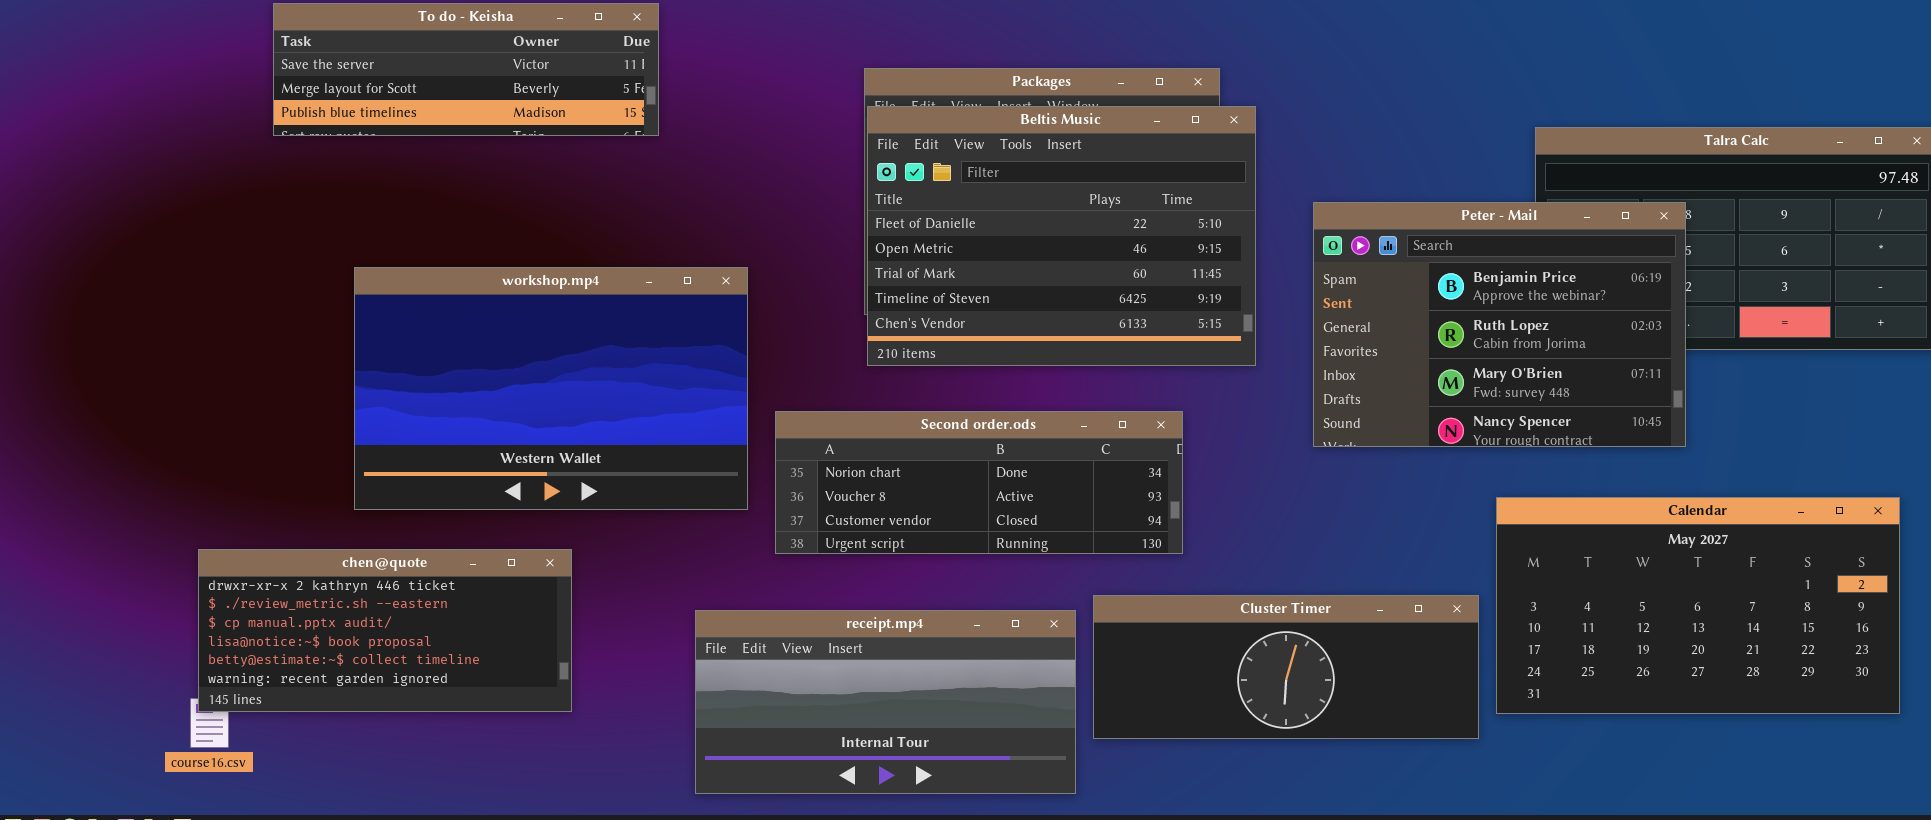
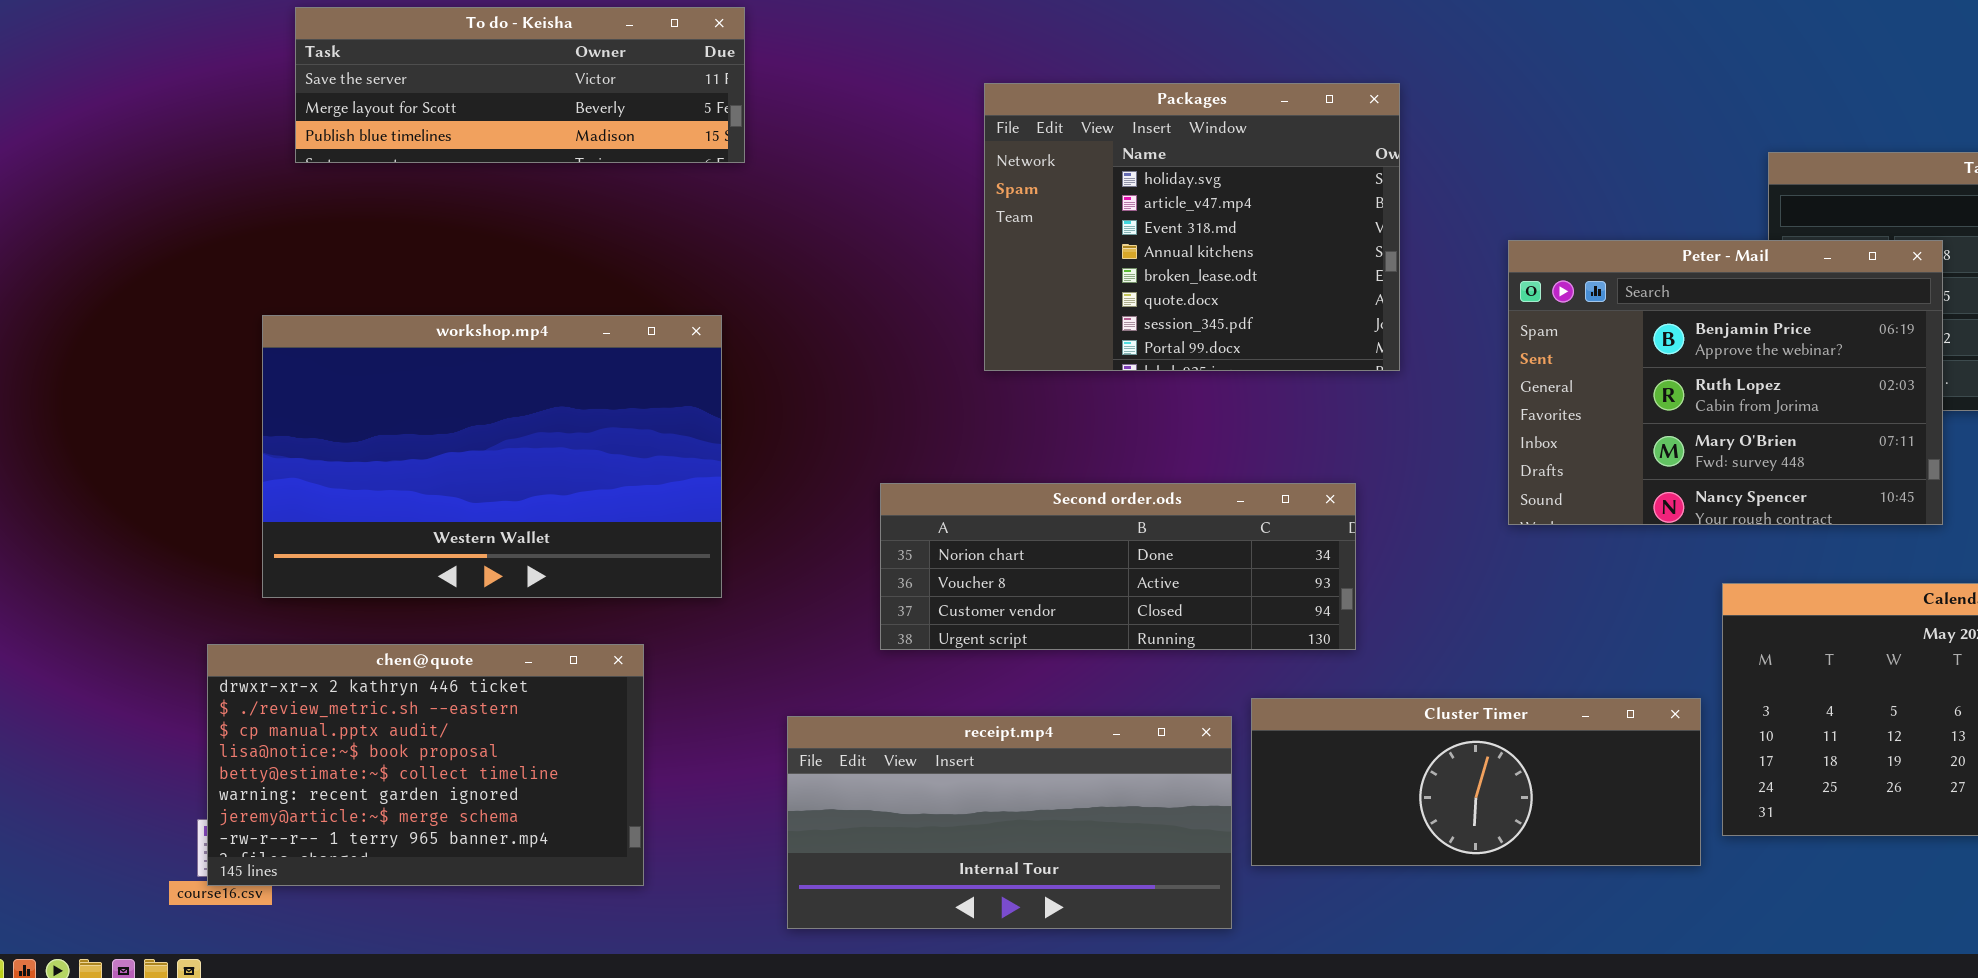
Beltis Music: [867,106,1256,366] -> none, closed
workshop.mp4: [354,267,748,510] -> [262,315,722,598], moved
chen@quote: [198,549,572,712] -> [207,644,644,886], resized

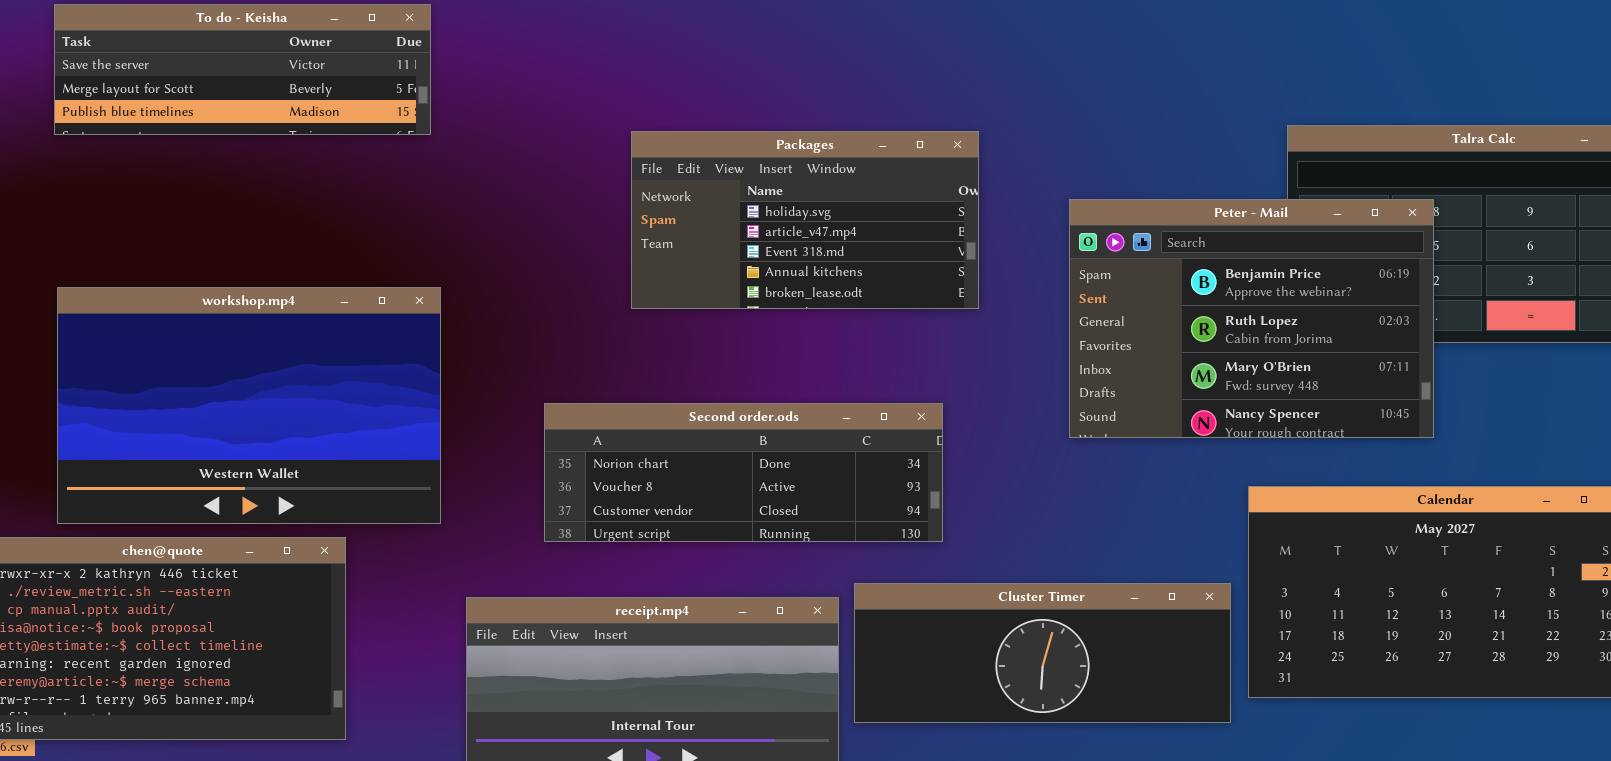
Packages: [984,83,1400,371] -> [631,131,979,309], resized
workshop.mp4: [262,315,722,598] -> [57,287,441,524], moved

